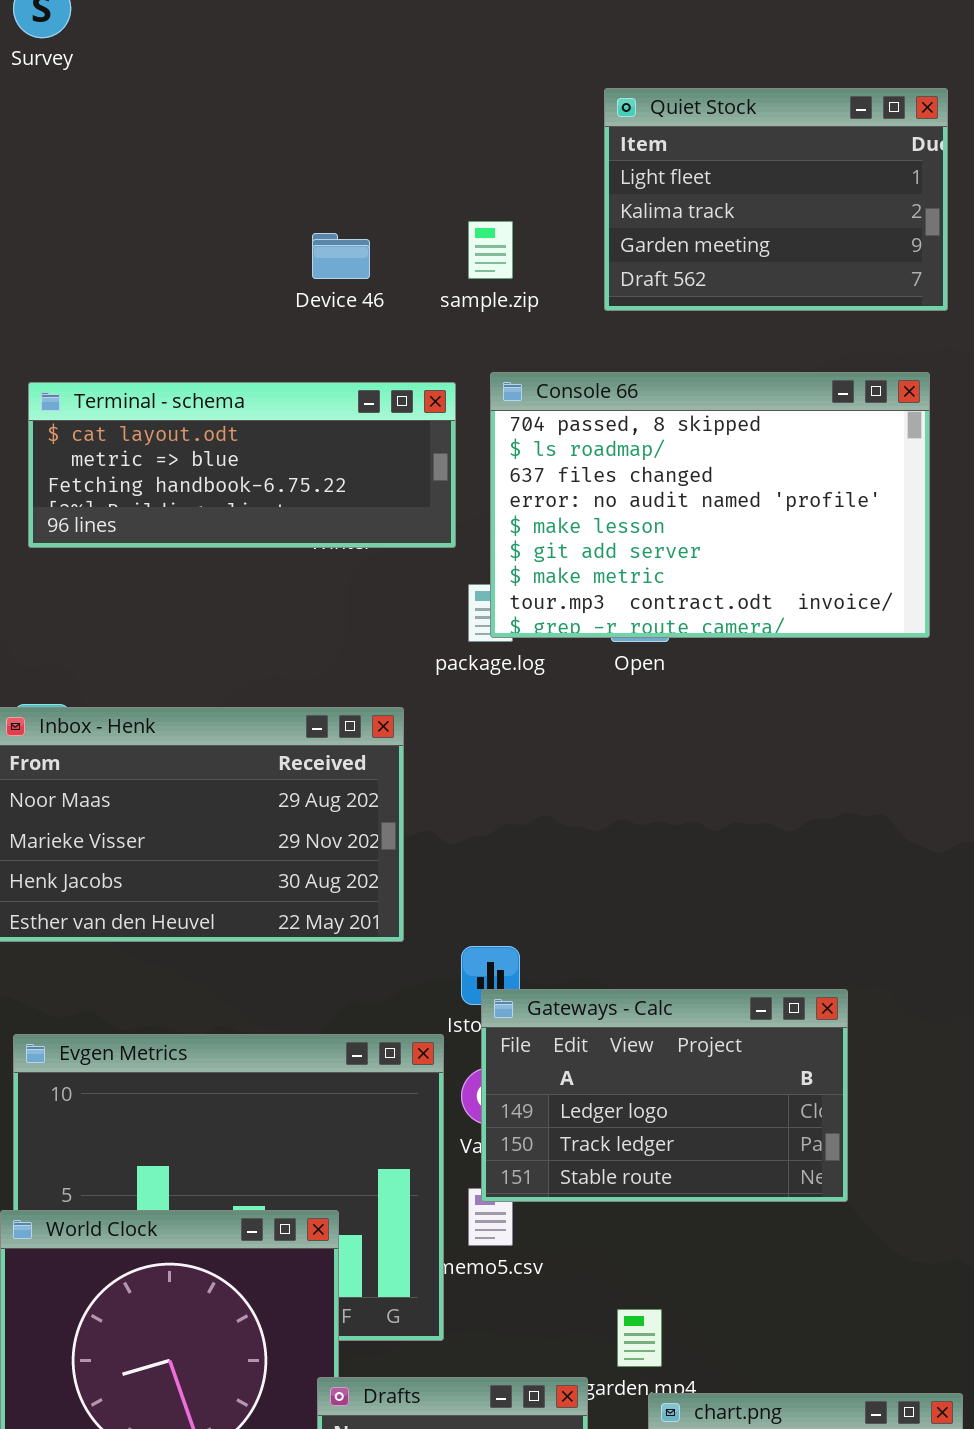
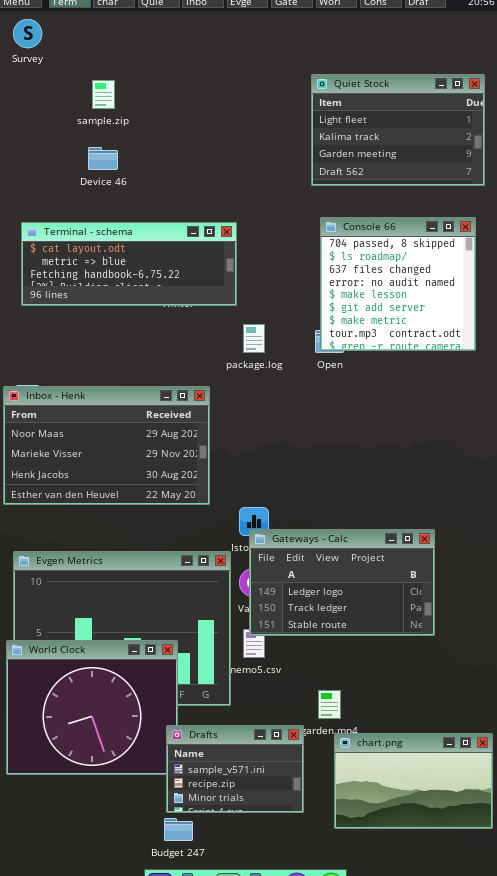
sample.zip: [468,221,513,279] -> [92,80,115,109], moved
Device 46: [312,233,370,279] -> [88,147,118,170], moved
Console 66: [490,372,930,638] -> [320,217,476,351], resized

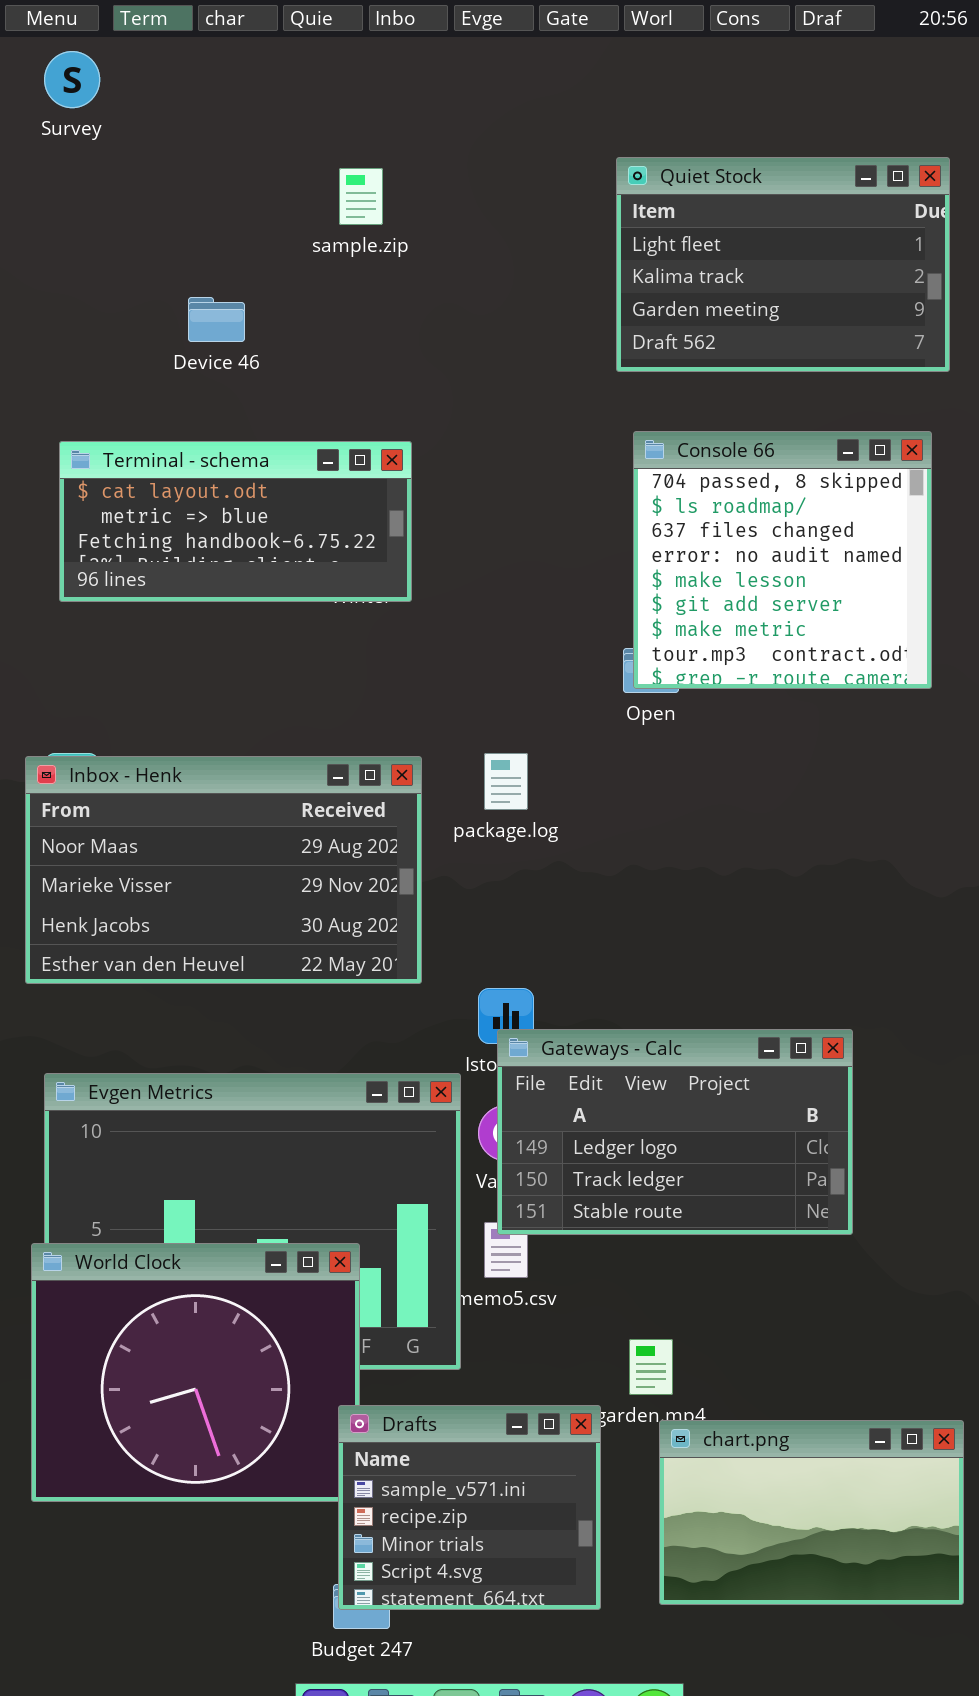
sample.zip: [92,80,115,109] -> [339,168,383,225], moved
Terminal - schema: [21,222,237,306] -> [59,441,412,602], resized
package.log: [243,324,265,353] -> [484,753,528,810], moved
Drafts: [166,725,304,813] -> [338,1405,601,1610], resized

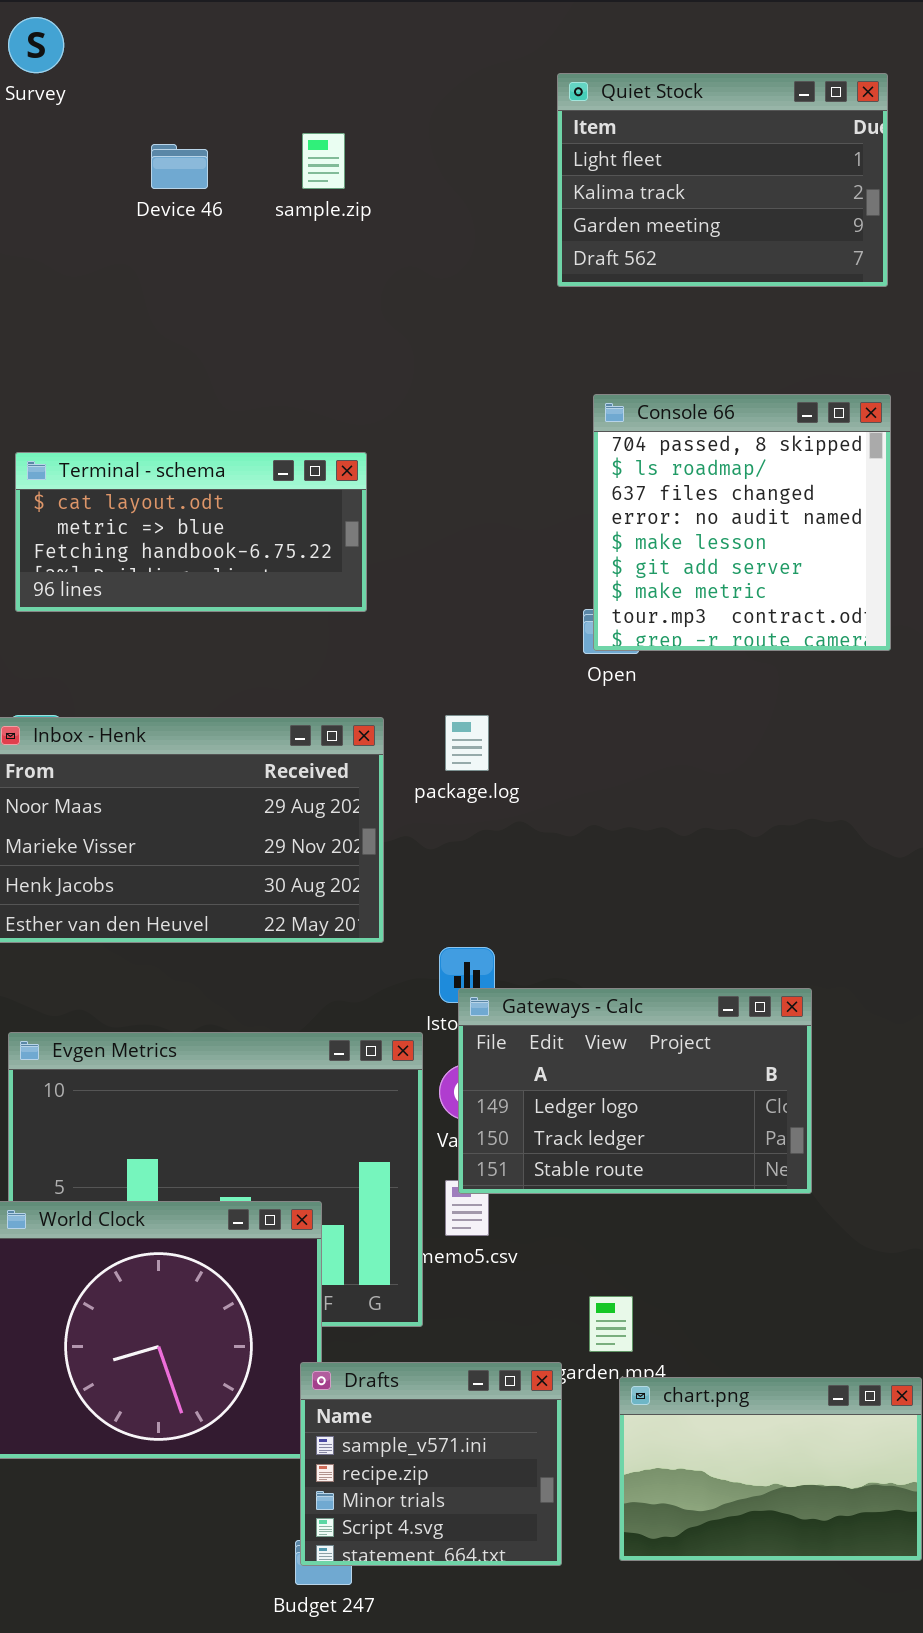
Quiet Stock: [616,157,950,372] -> [557,73,888,287], moved
Device 46: [188,297,245,342] -> [151,144,208,189], moved
Terminal - schema: [59,441,412,602] -> [15,452,367,612], moved

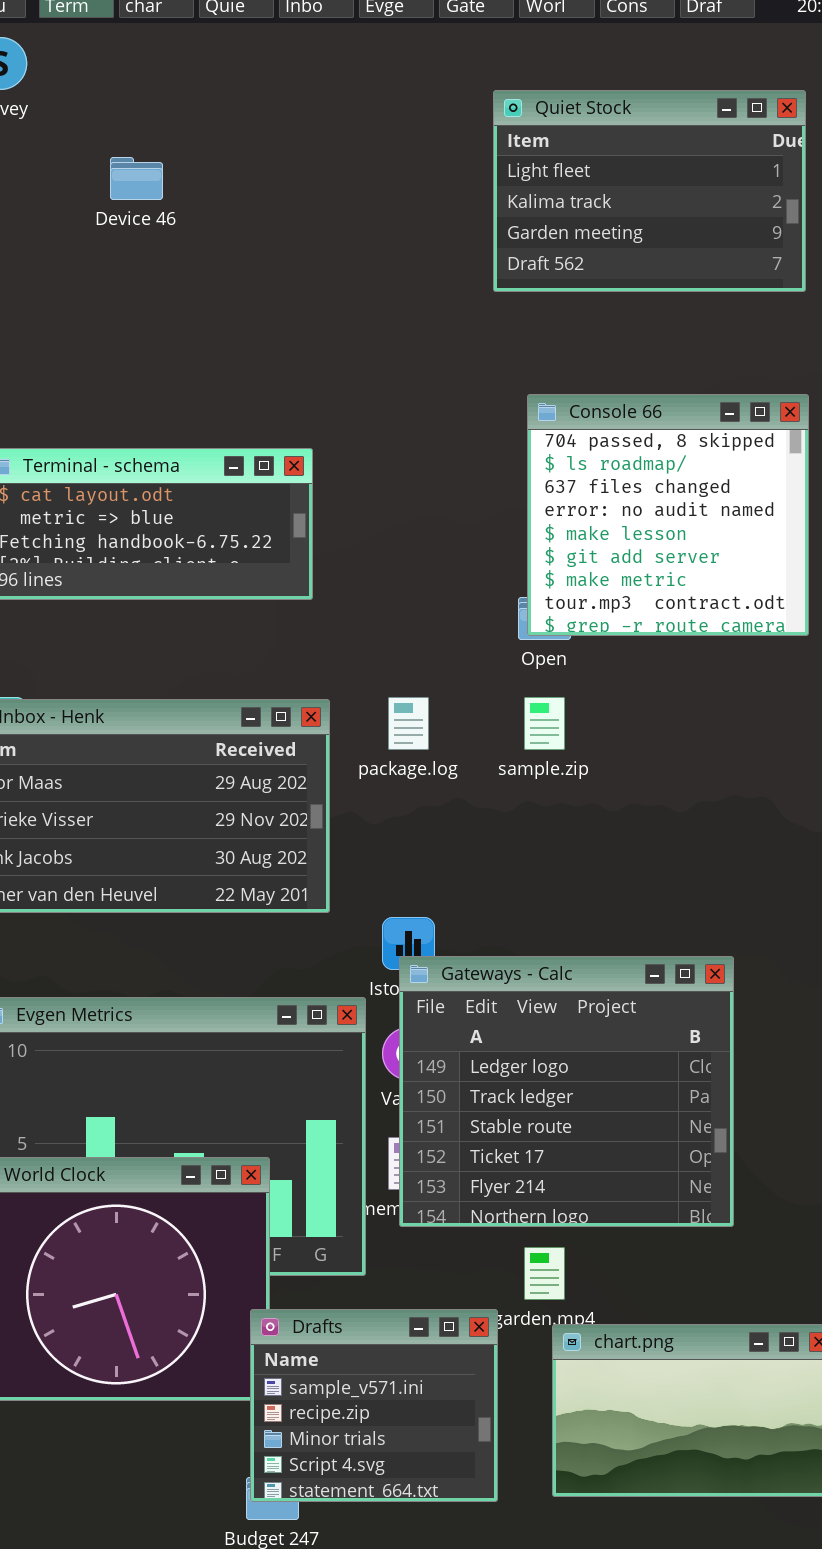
sample.zip: [302,133,345,189] -> [524,697,565,750], moved
Gateways - Calc: [458,988,812,1194] -> [399,956,734,1227], resized

